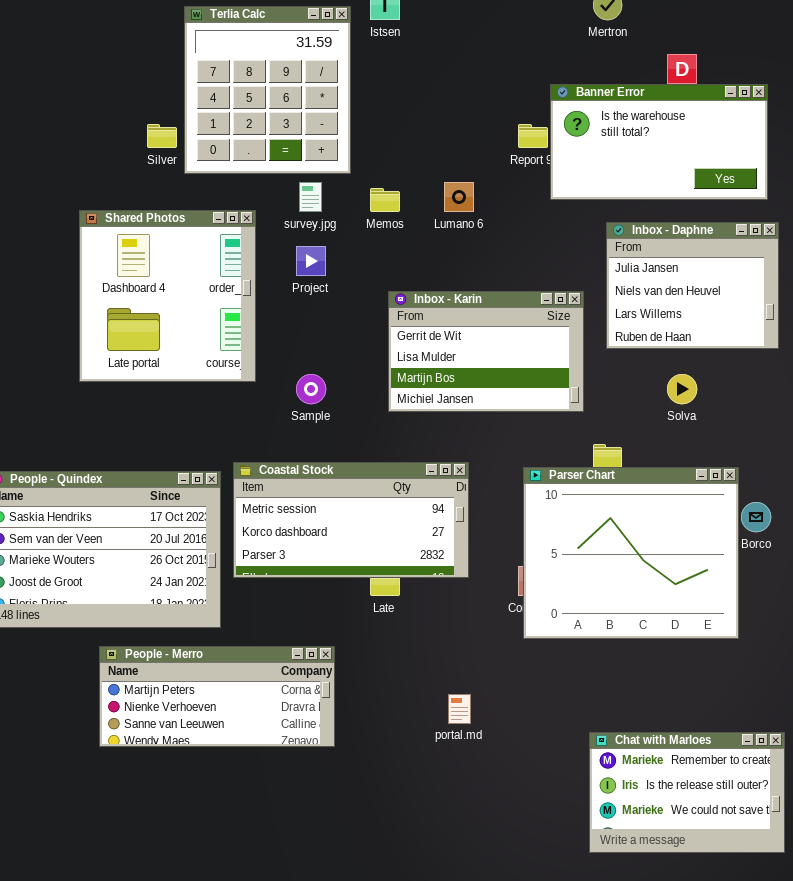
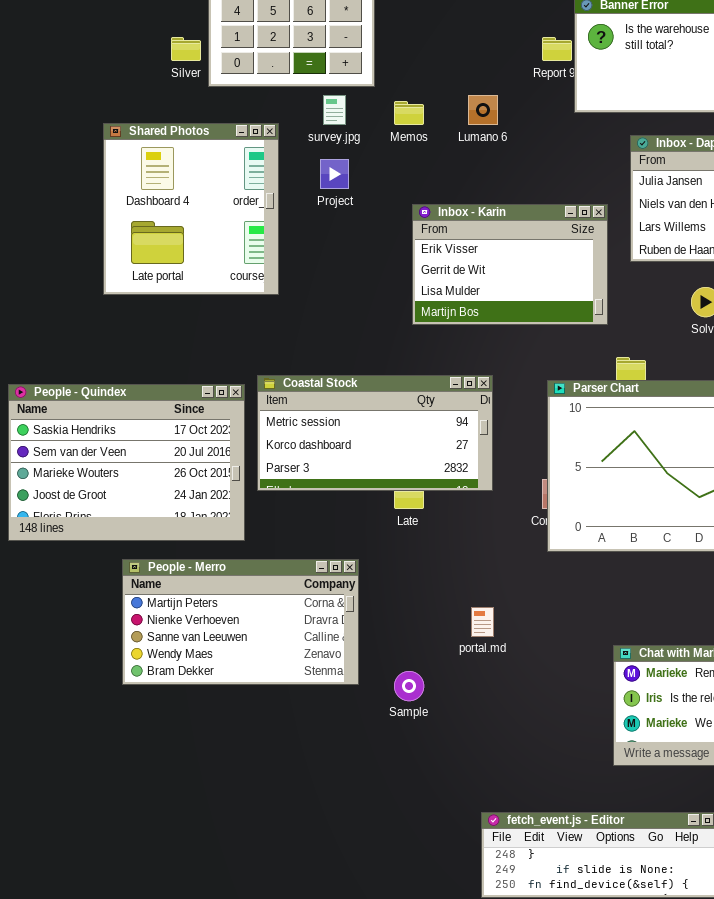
Inbox - Karin: [388,291,584,412] -> [412,204,608,325], scrolled up 1 row
Sample: [296,374,326,404] -> [394,671,424,701], moved
People - Merro: [99,646,335,747] -> [122,559,359,685], resized

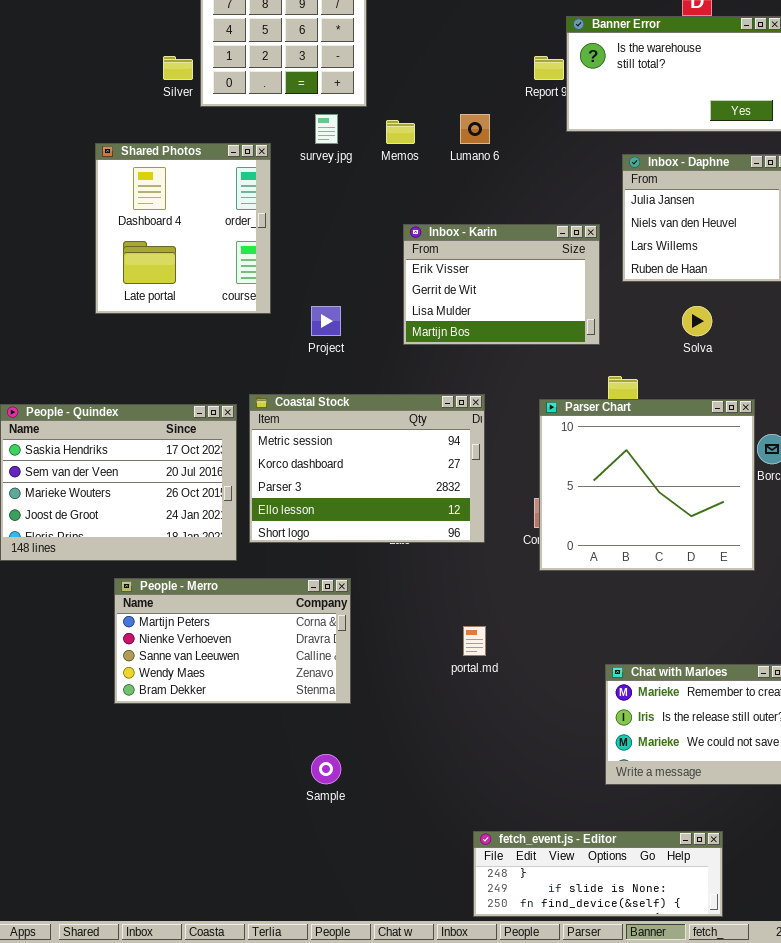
Project: [320,159,349,189] -> [311,306,341,336], moved
Coastal Stock: [257,375,493,491] -> [249,394,485,543], resized
Sample: [394,671,424,701] -> [311,754,341,784], moved

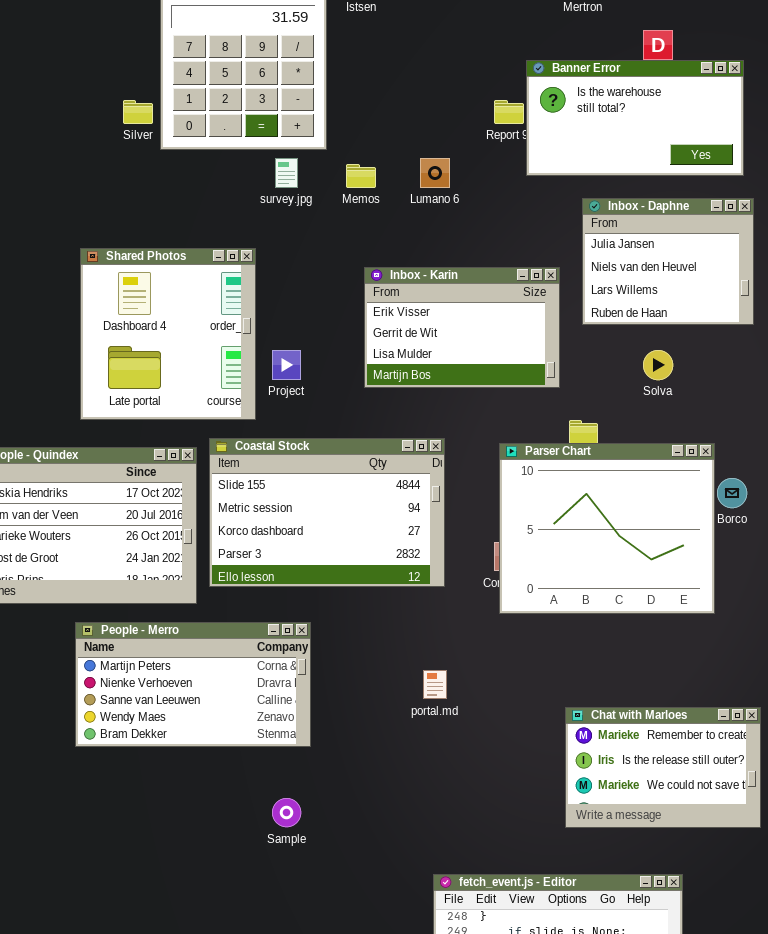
Shared Photos: [95,143,271,314] -> [80,248,256,420], moved
Coastal Stock: [249,394,485,543] -> [209,438,445,587], scrolled up 1 row

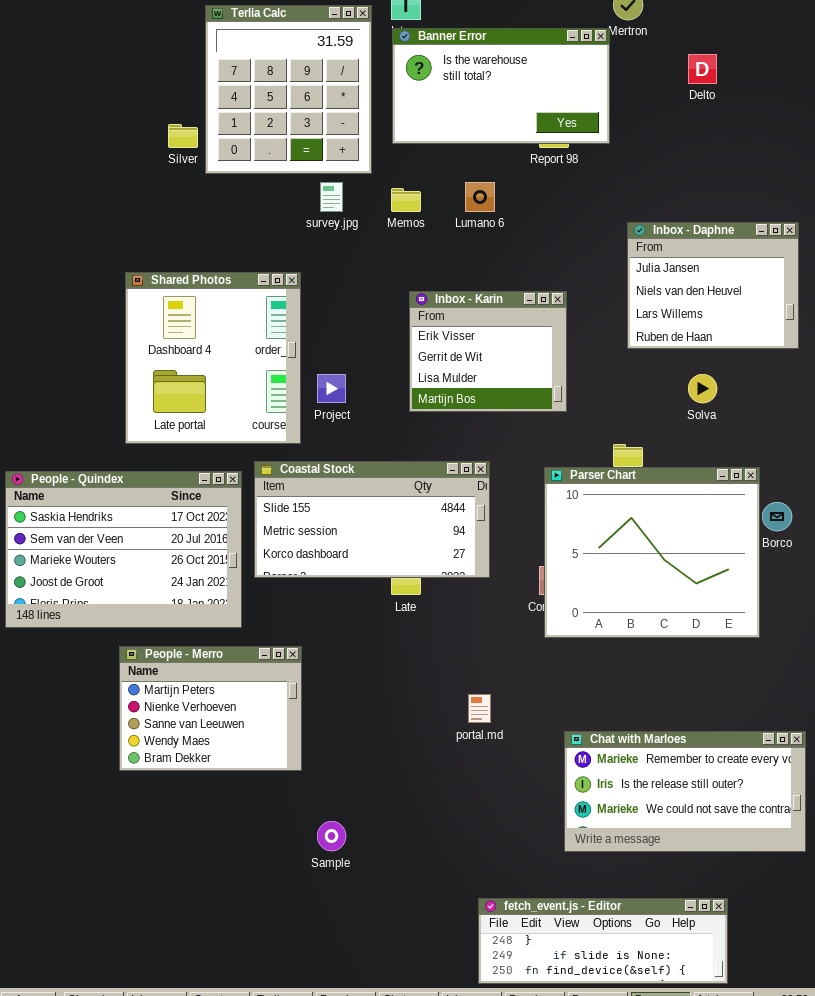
Banner Error: [526,60,744,176] -> [392,28,610,144], moved
Inbox - Karin: [364,267,560,388] -> [409,291,567,412], resized
Coastal Stock: [209,438,445,587] -> [254,461,490,578], resized
People - Merro: [75,622,311,747] -> [119,646,302,771], resized
Chat with Marloes: [565,707,761,828] -> [564,731,806,852], resized

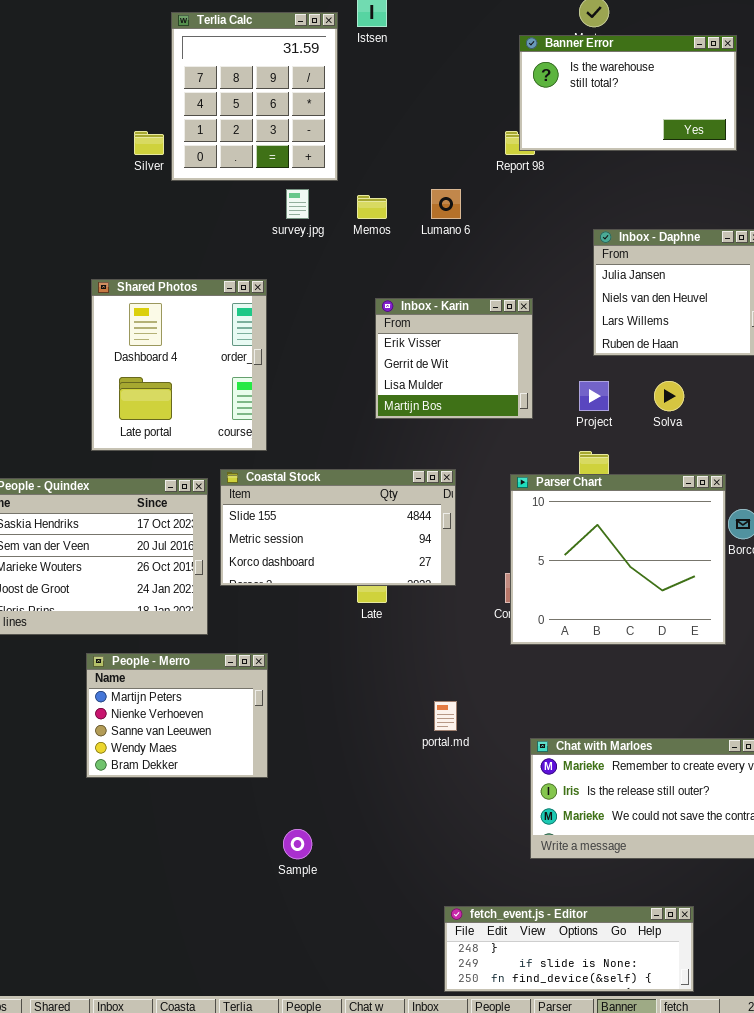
Banner Error: [392,28,610,144] -> [519,35,737,151], moved
Project: [317,374,346,403] -> [579,381,609,411], moved

